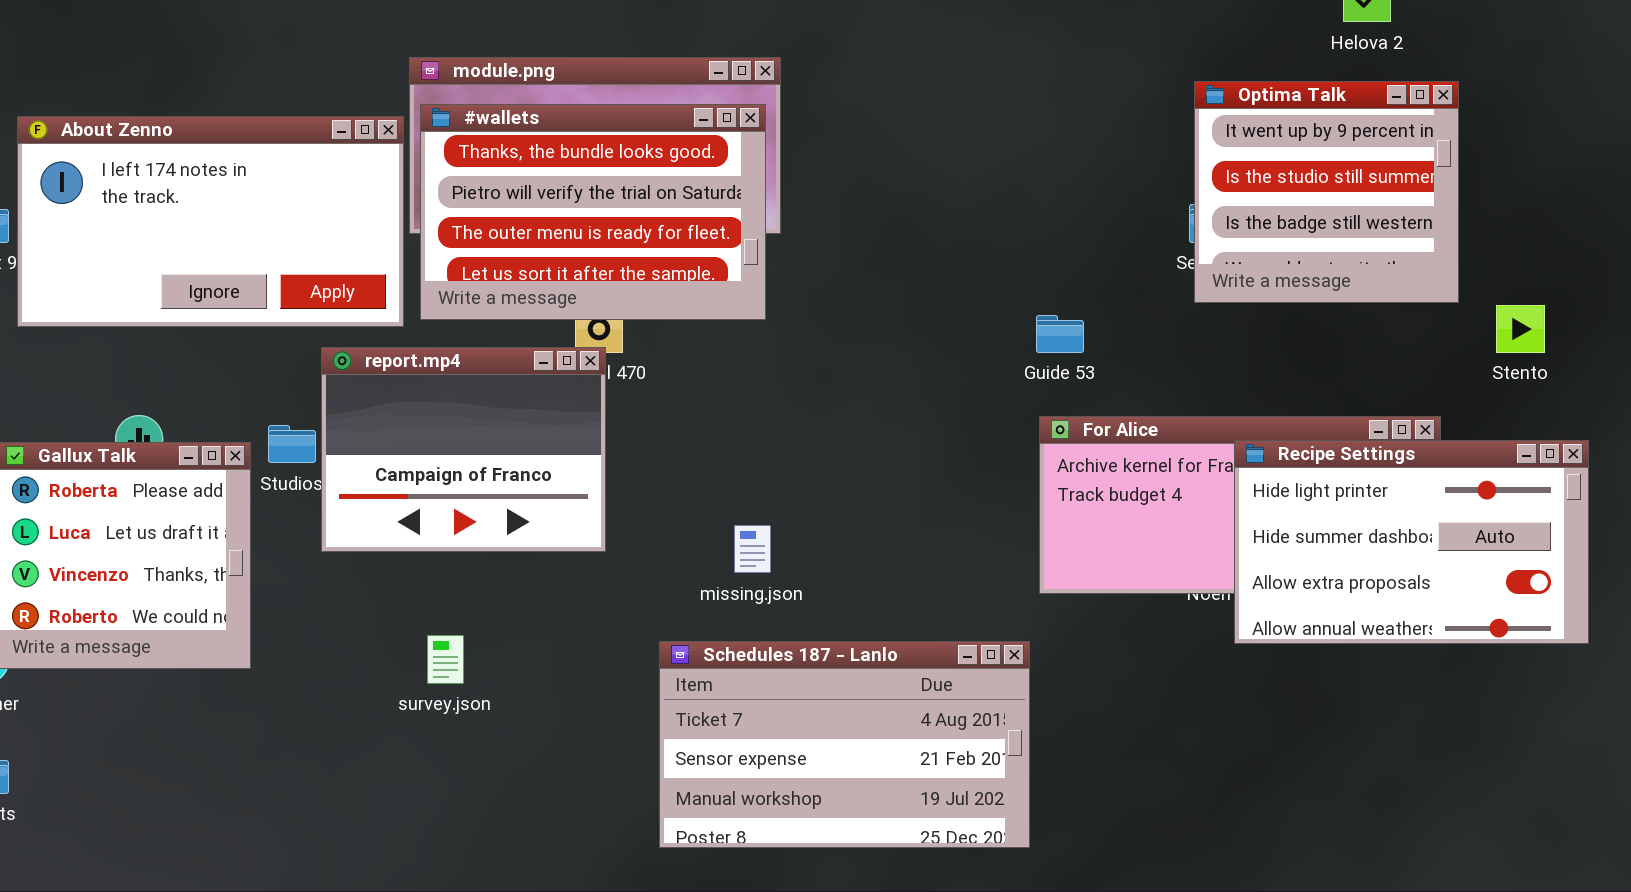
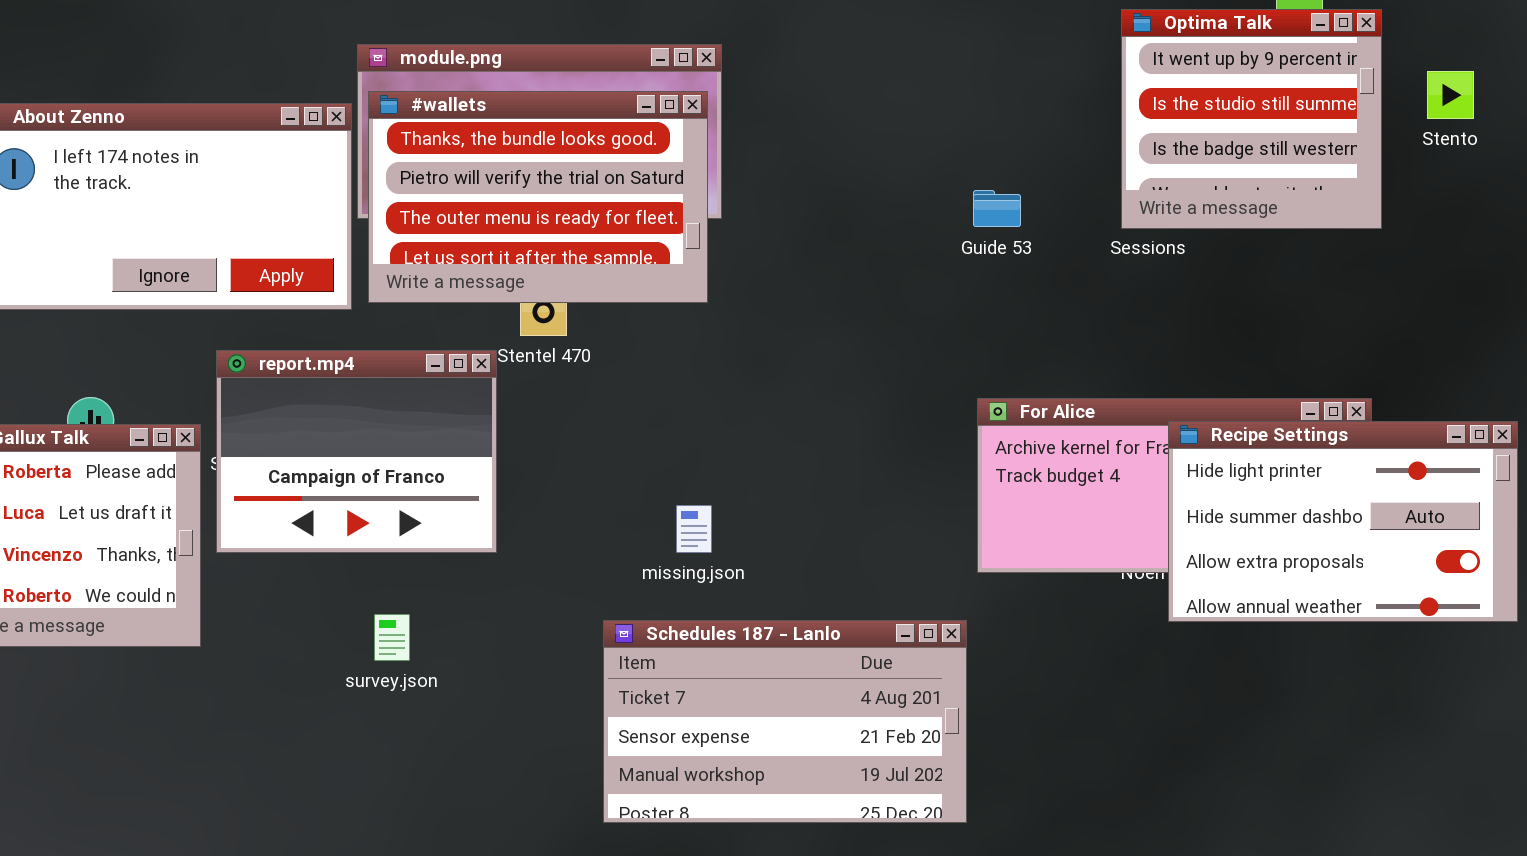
Optima Talk: [1194,81,1459,303] -> [1121,9,1382,229], moved
Stento: [1496,305,1545,353] -> [1427,71,1474,119], moved
Guide 53: [1036,315,1084,353] -> [973,190,1021,227], moved
report.mp4: [321,347,606,552] -> [216,350,497,553], moved

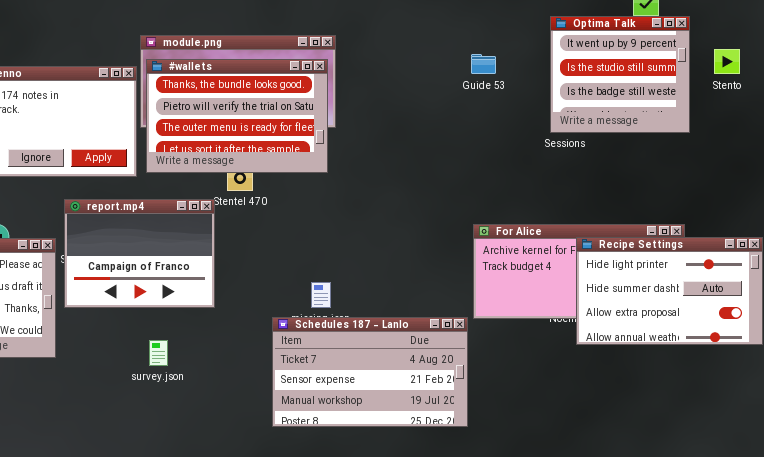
Guide 53: [973,190,1021,227] -> [471,54,496,74], moved
Schedules 187 - Lanlo: [603,620,967,823] -> [272,317,468,427], moved

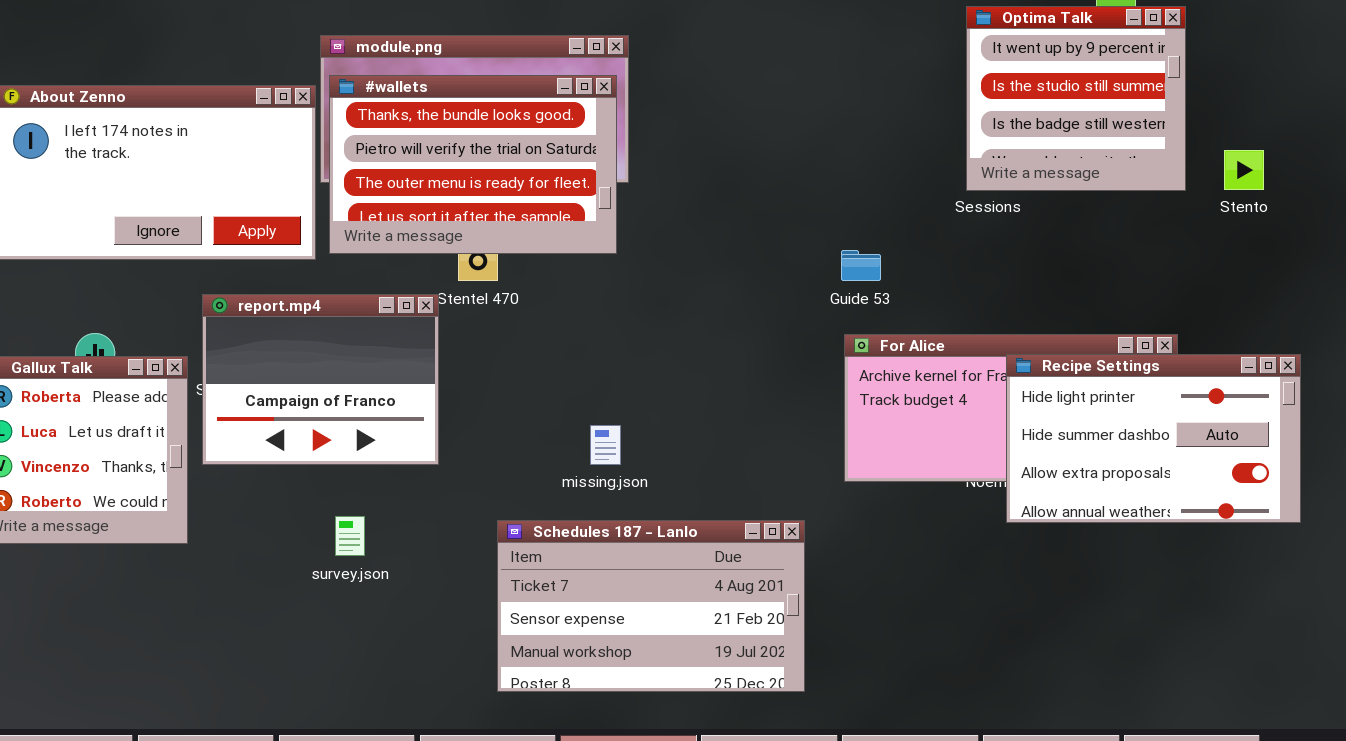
Stento: [714,49,740,74] -> [1224,150,1264,190], moved
Guide 53: [471,54,496,74] -> [841,250,881,281], moved
Schedules 187 - Lanlo: [272,317,468,427] -> [497,520,805,692], moved

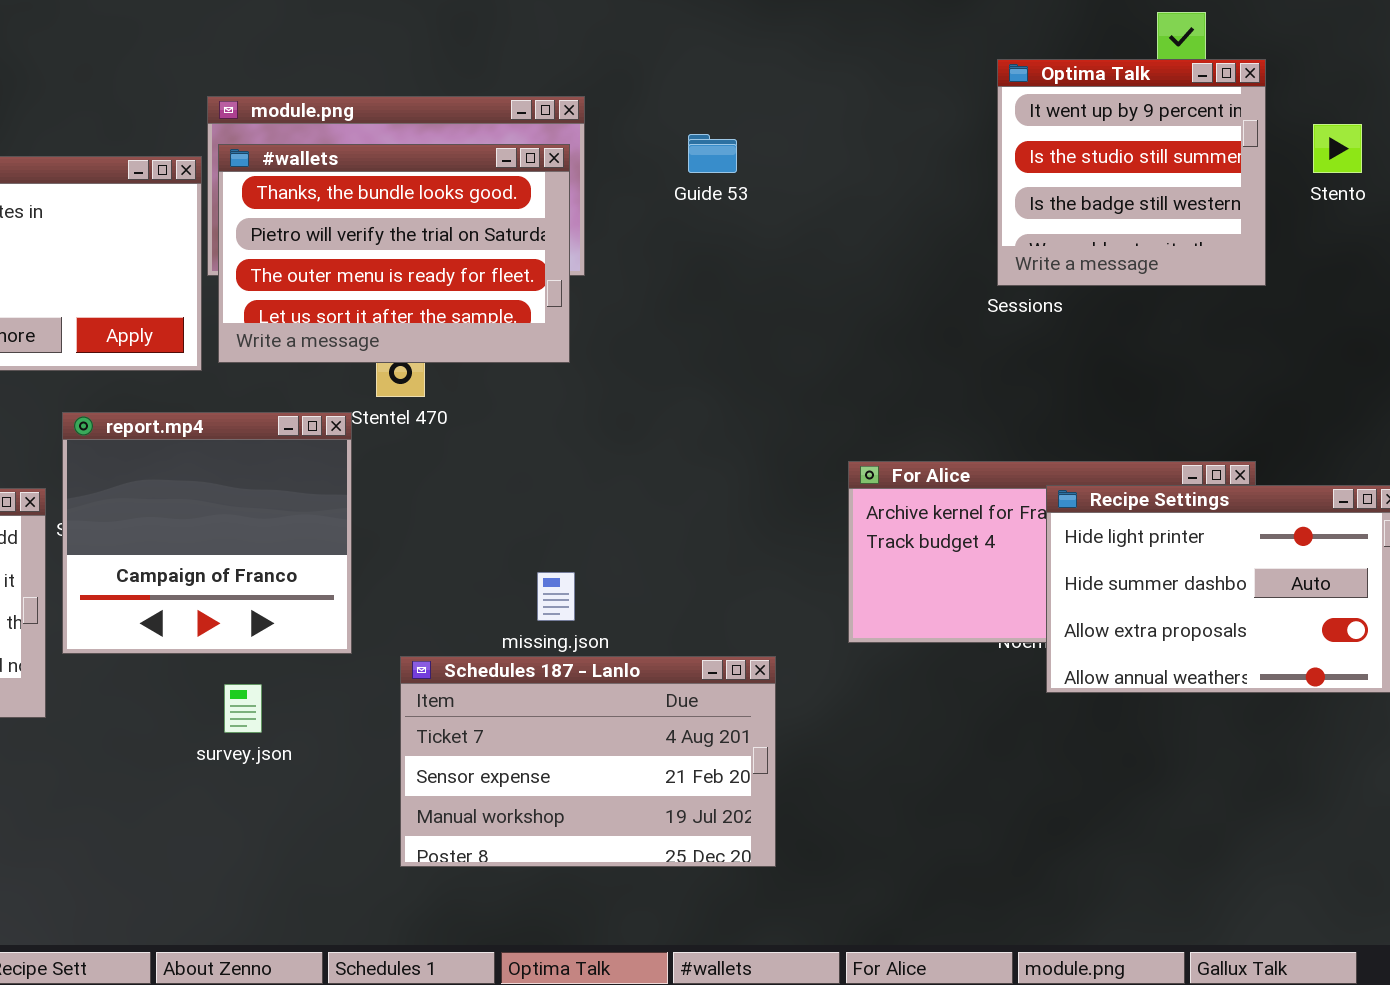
Stento: [1224,150,1264,190] -> [1313,124,1362,173], moved
Guide 53: [841,250,881,281] -> [688,134,737,173], moved
report.mp4: [202,294,439,465] -> [62,412,352,654], resized
Schedules 187 - Lanlo: [497,520,805,692] -> [400,656,776,867], moved

